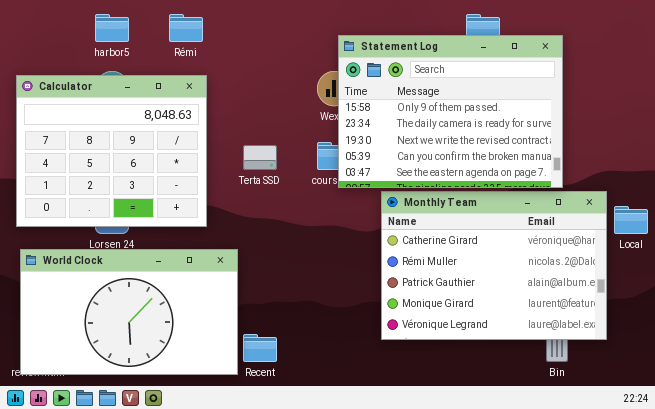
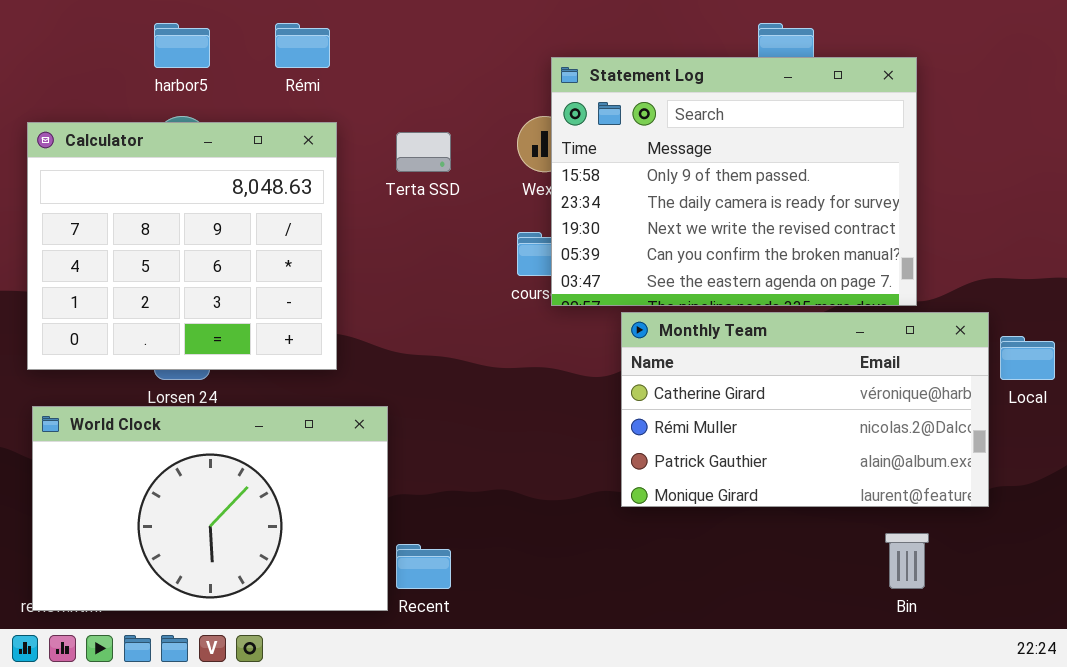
Terta SSD: [243,145,277,170] -> [396,132,451,172], moved
Monthly Team: [381,191,607,340] -> [621,312,989,507], resized

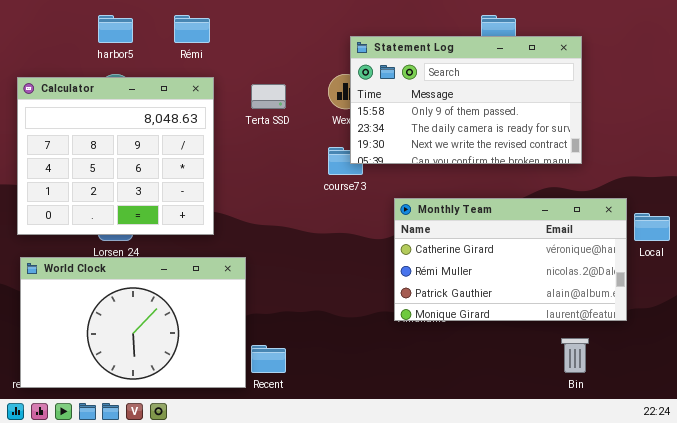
Statement Log: [551,57,917,306] -> [350,36,582,164], resized

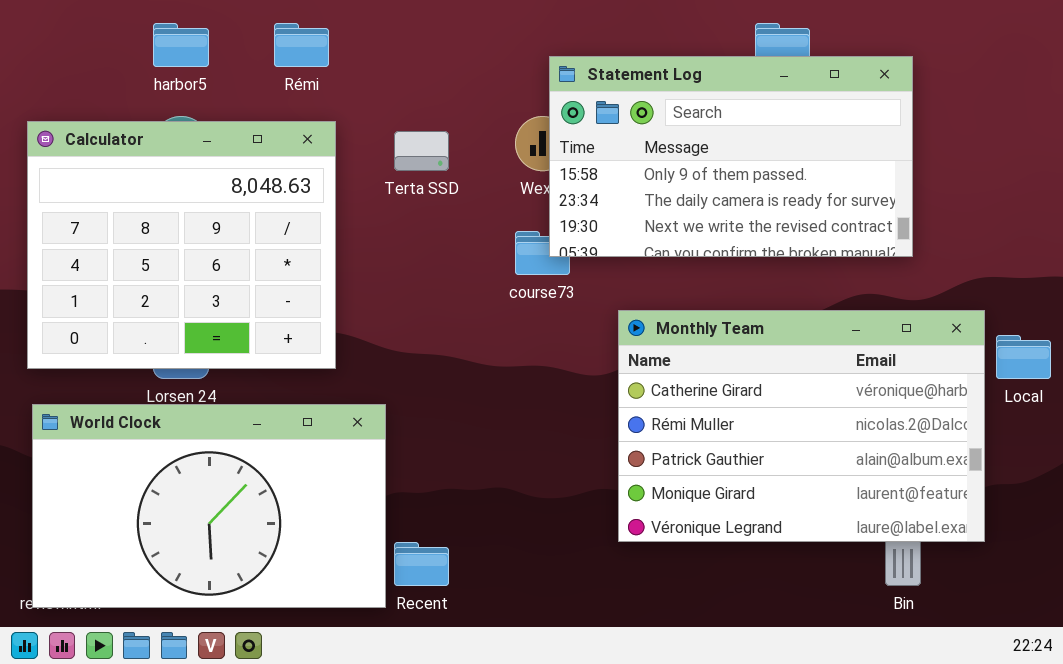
Monthly Team: [394,198,627,321] -> [618,310,985,542], resized

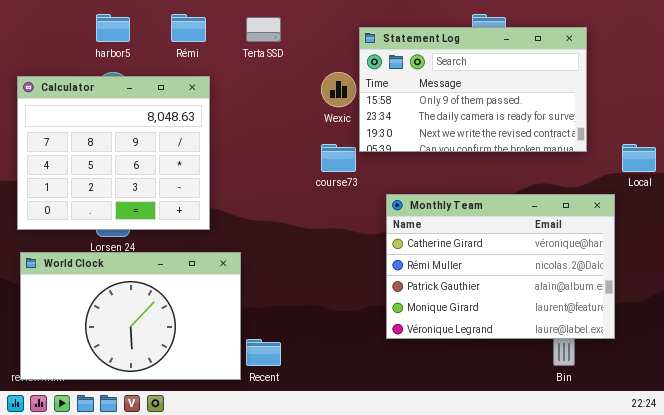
Statement Log: [549,56,913,257] -> [359,27,587,152], moved
Terta SSD: [394,131,449,171] -> [246,17,281,42], moved
Local: [996,335,1051,379] -> [622,144,656,172], moved

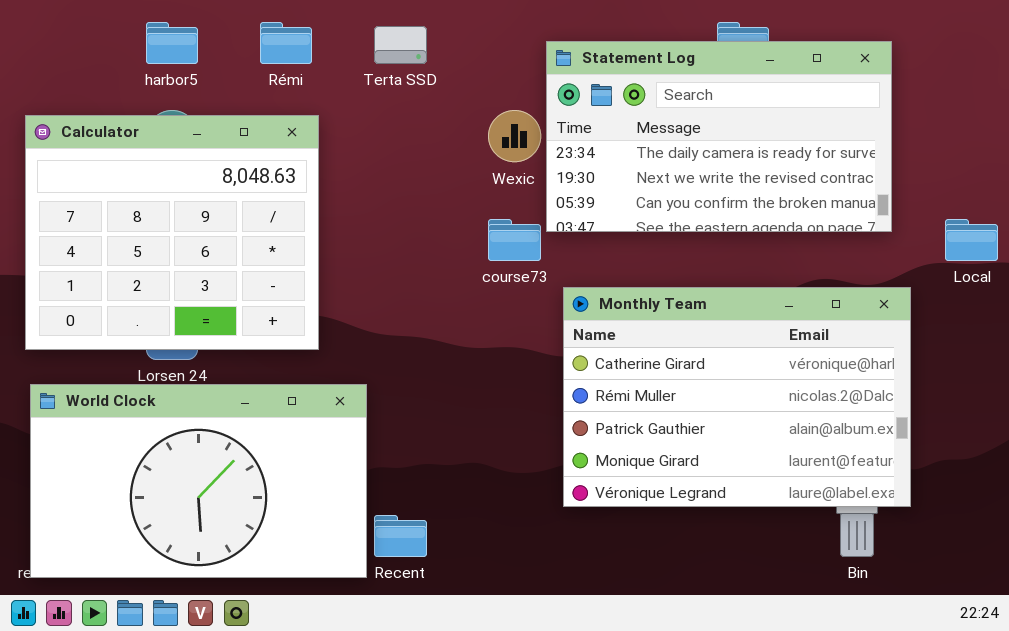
Statement Log: [359,27,587,152] -> [546,41,892,232], scrolled down 1 row
Monthly Team: [386,194,615,339] -> [563,287,911,507], moved

